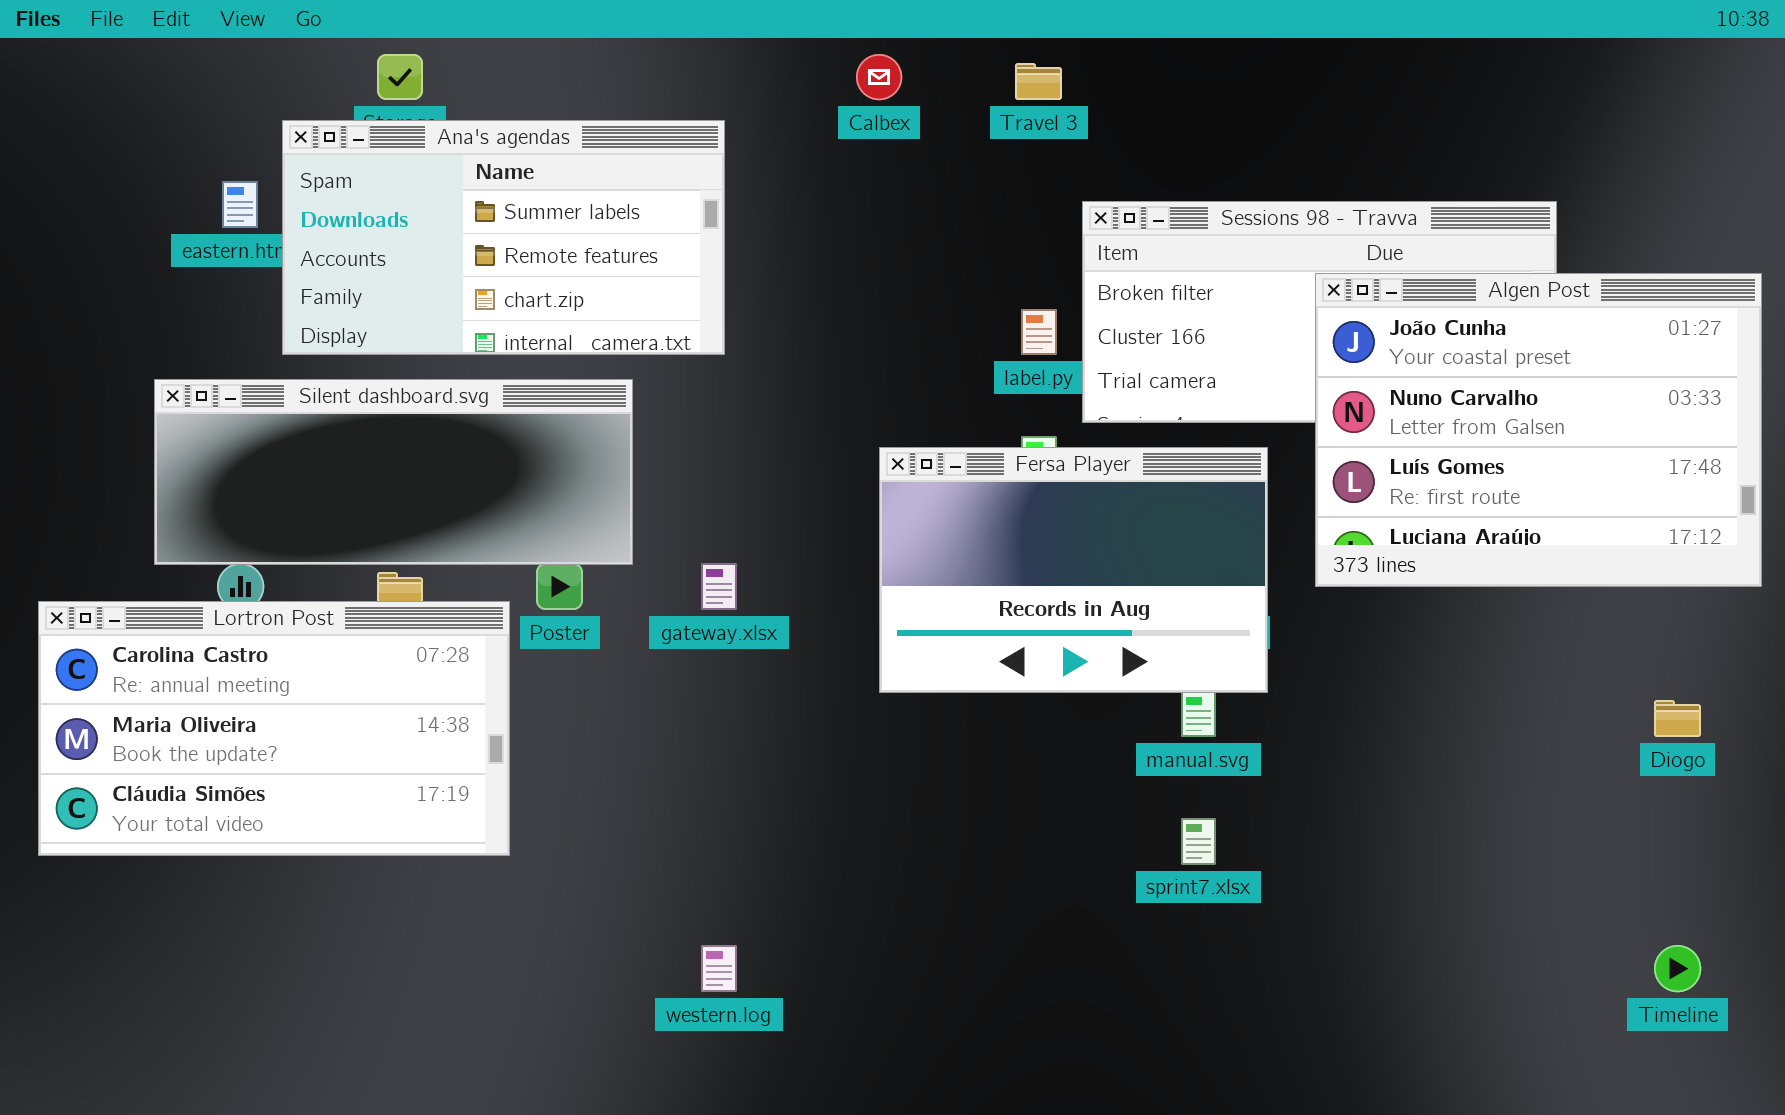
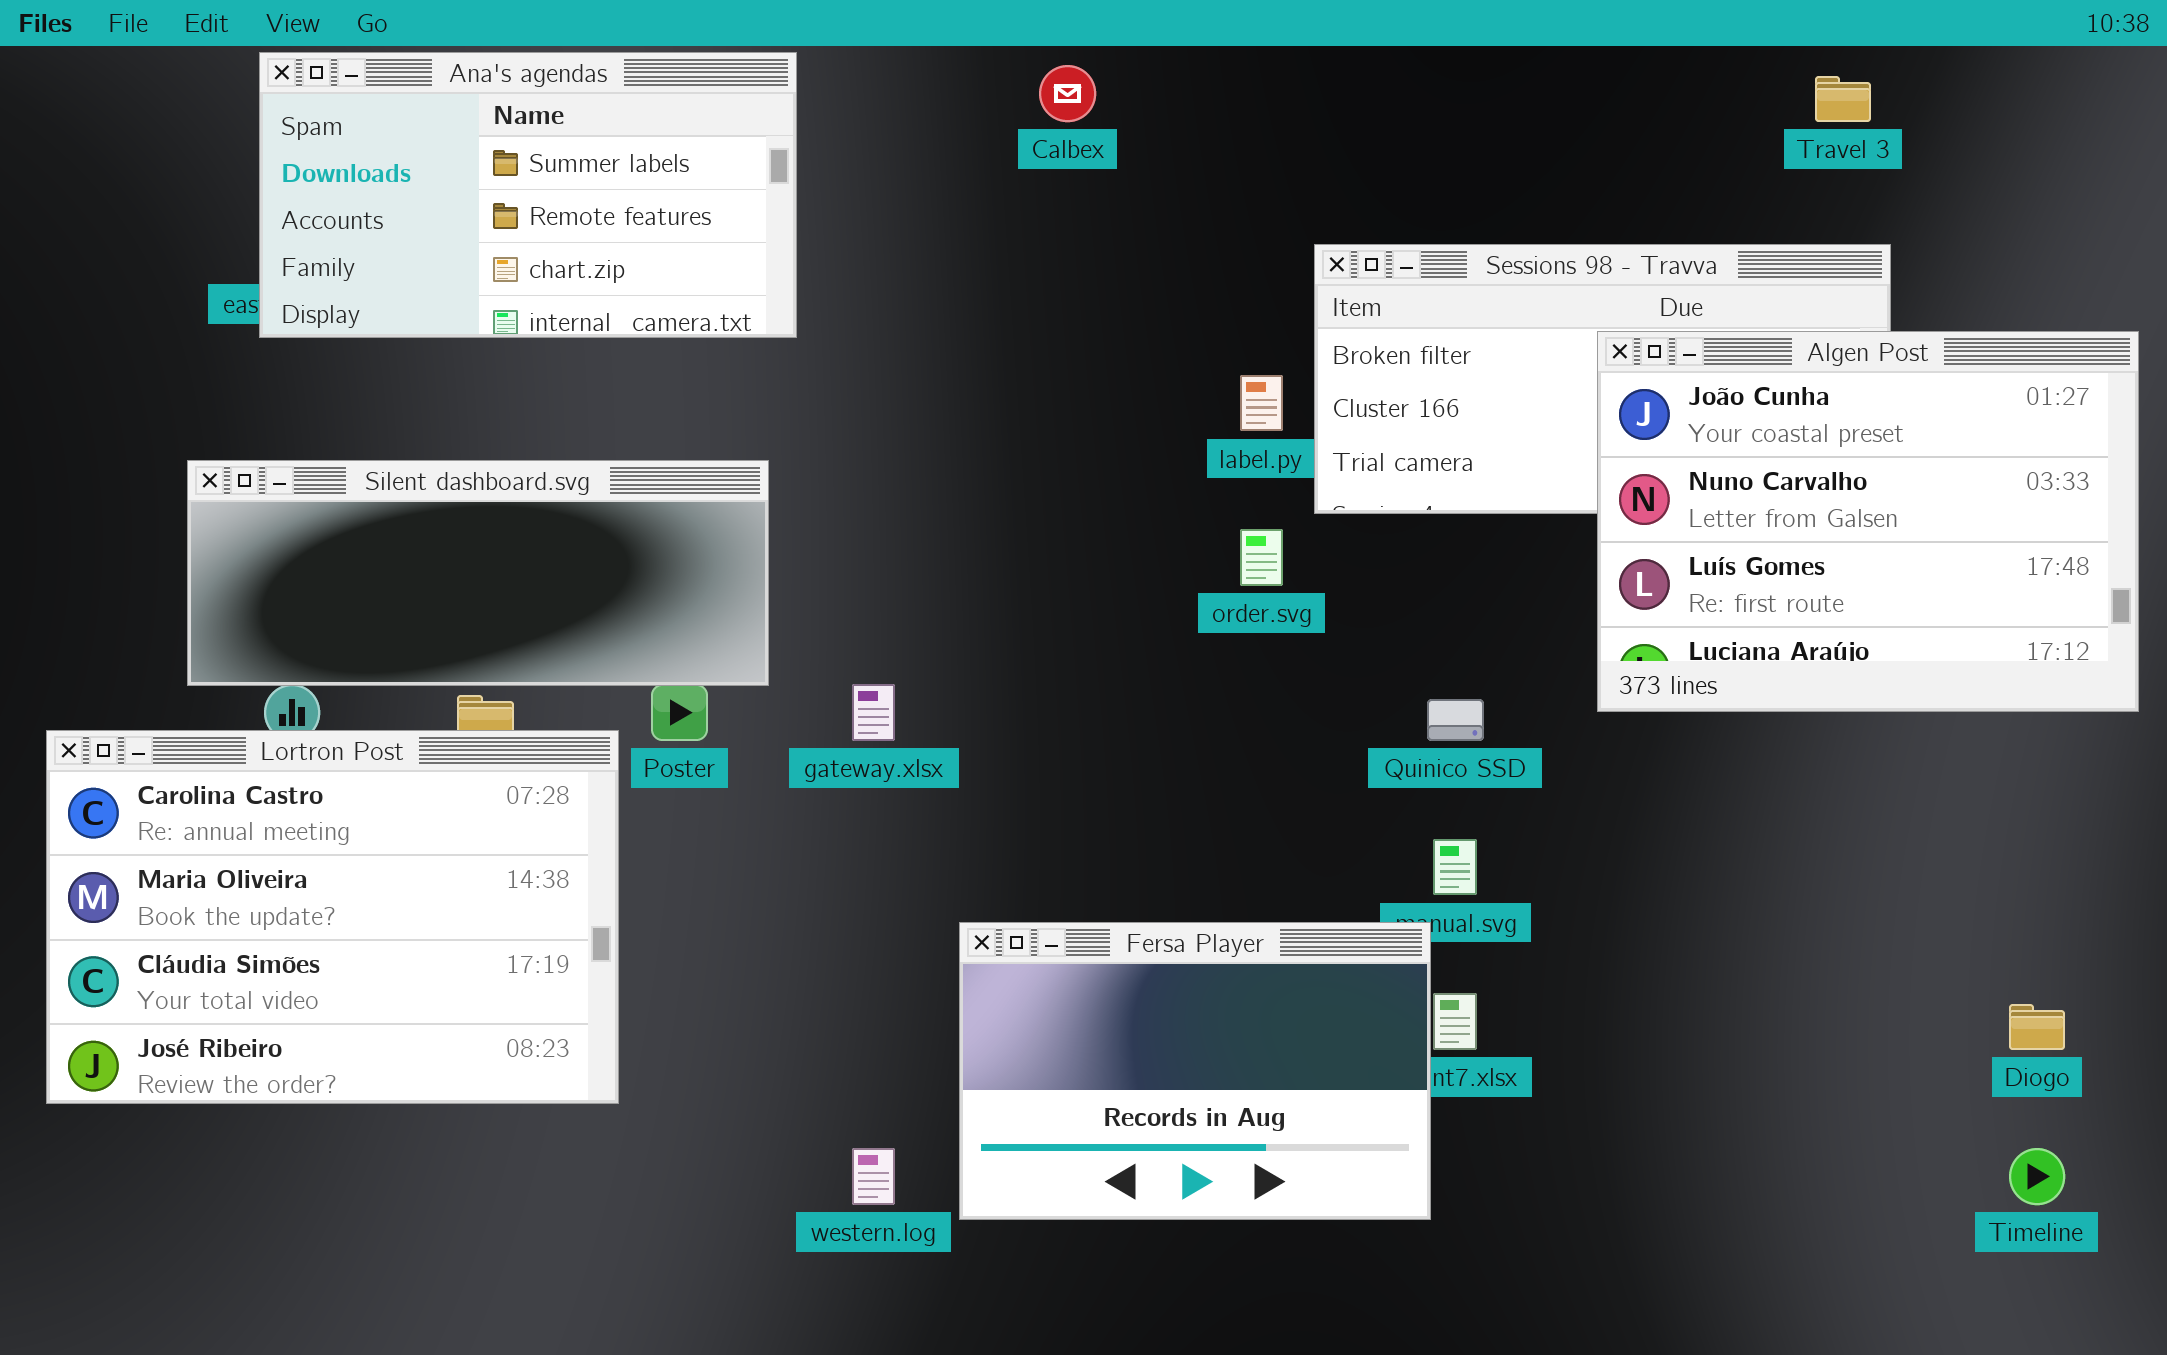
Travel 3: [1015,63,1062,100] -> [1815,76,1871,122], moved
Ana's agendas: [282,120,725,355] -> [259,52,797,338], moved
Fersa Player: [879,447,1268,693] -> [959,922,1431,1220], moved
Lortron Post: [38,601,510,856] -> [46,730,619,1104], resized
Diogo: [1654,700,1701,737] -> [2009,1004,2065,1050], moved

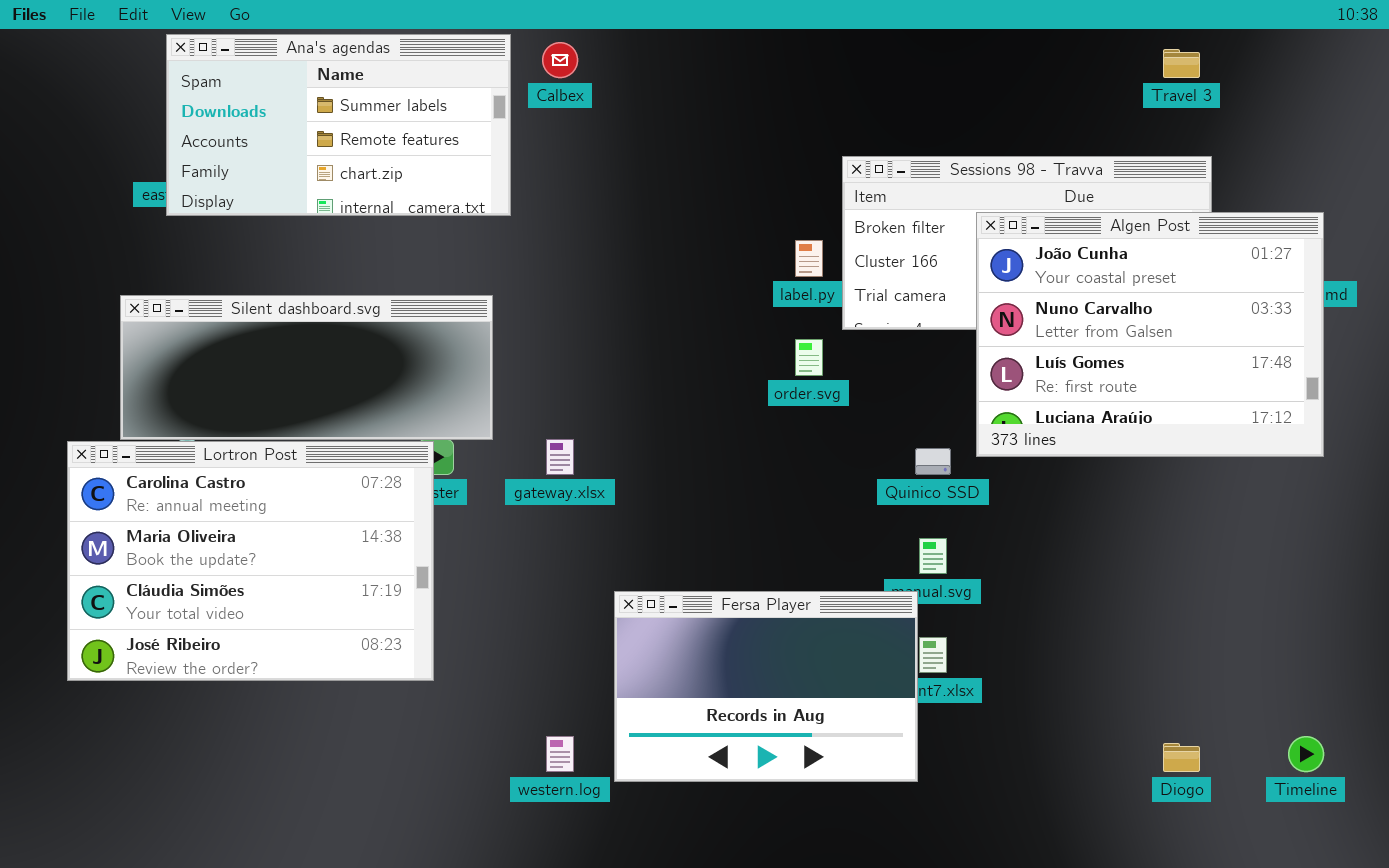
Calbex: [1039,65,1096,122] -> [542,42,578,78], moved
Algen Post: [1597,331,2139,712] -> [976,212,1324,457], moved
Lortron Post: [46,730,619,1104] -> [67,441,434,681], moved
Diogo: [2009,1004,2065,1050] -> [1163,743,1200,772], moved

